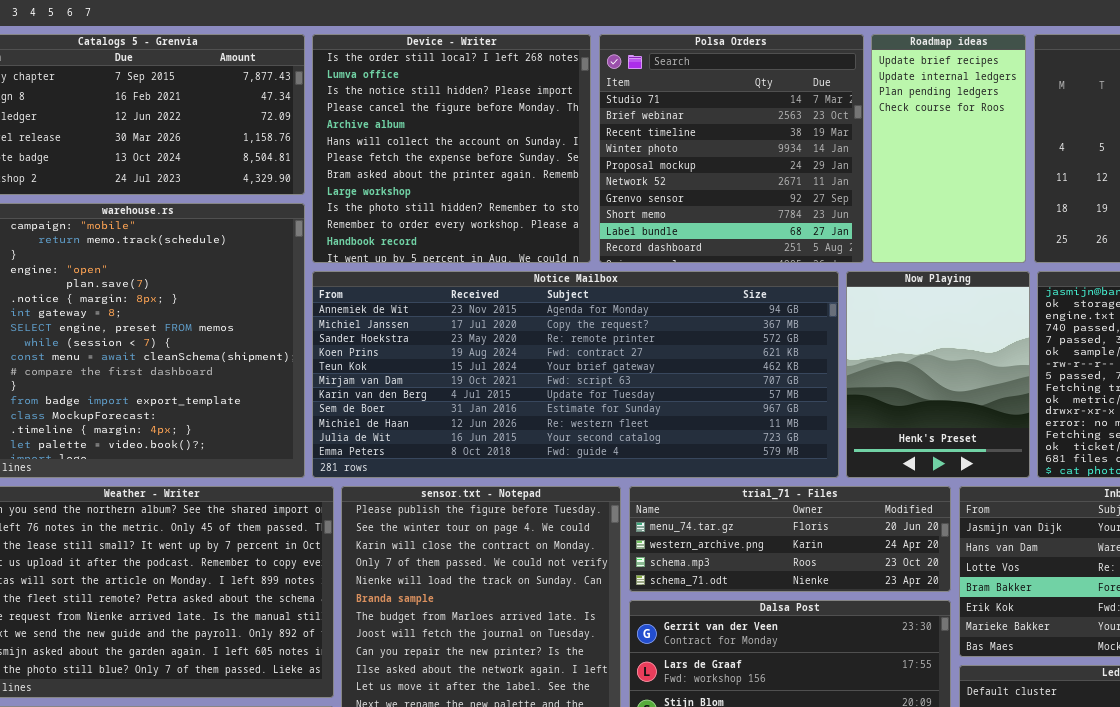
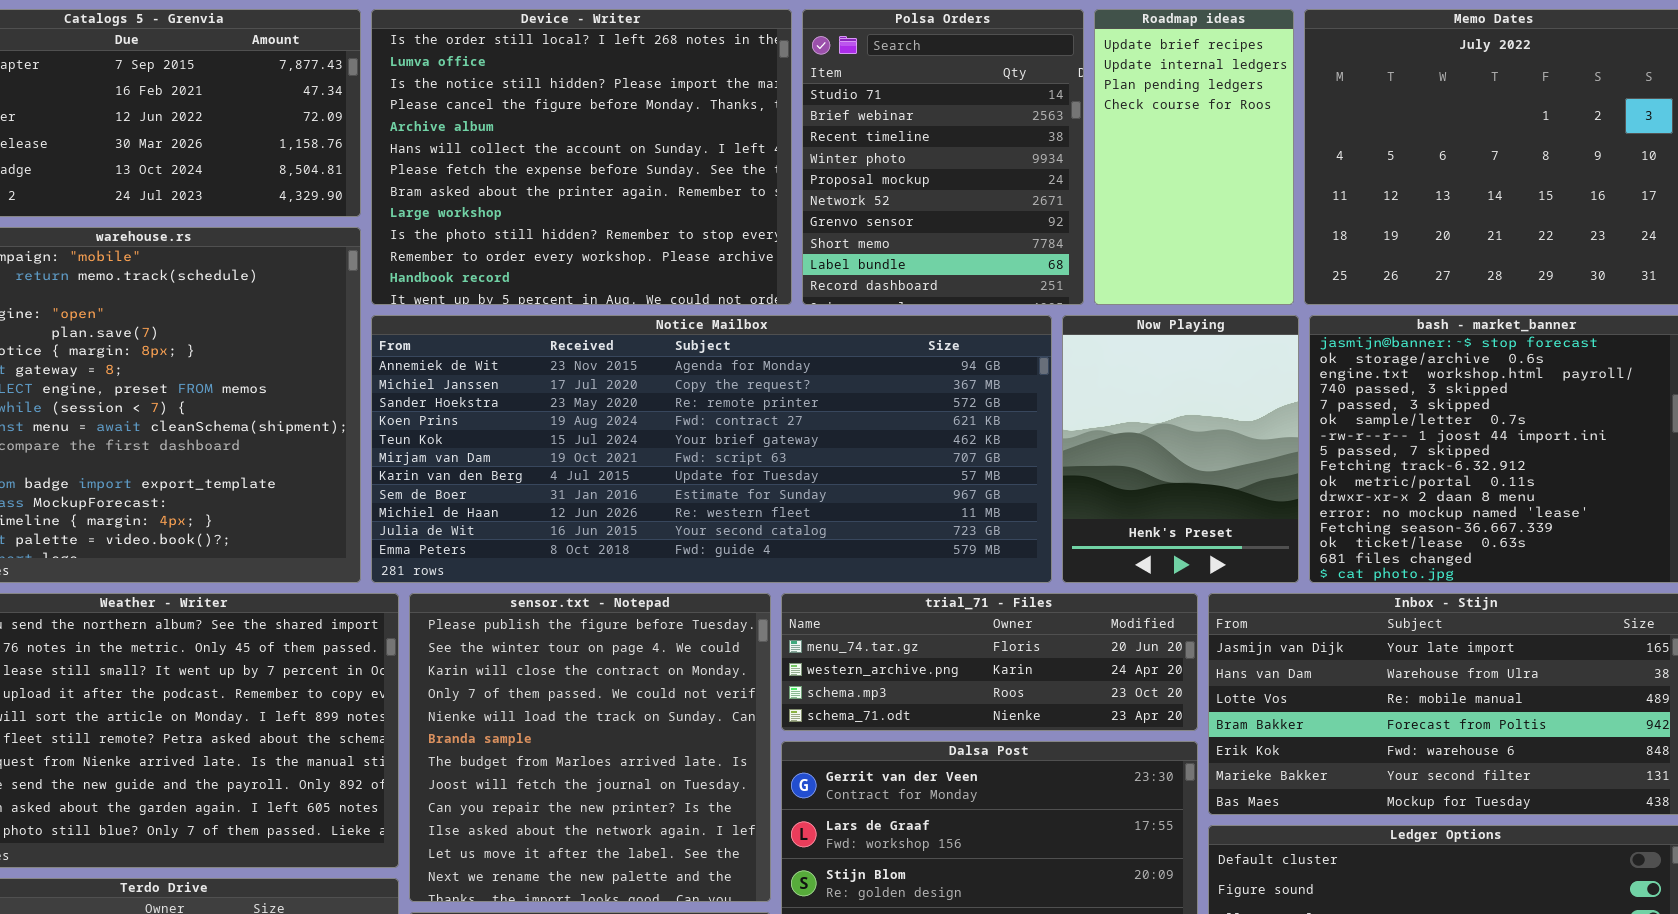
Device - Writer: [312,34,591,263] -> [371,9,792,305], resized
Polsa Orders: [599,34,864,263] -> [802,9,1084,305], resized

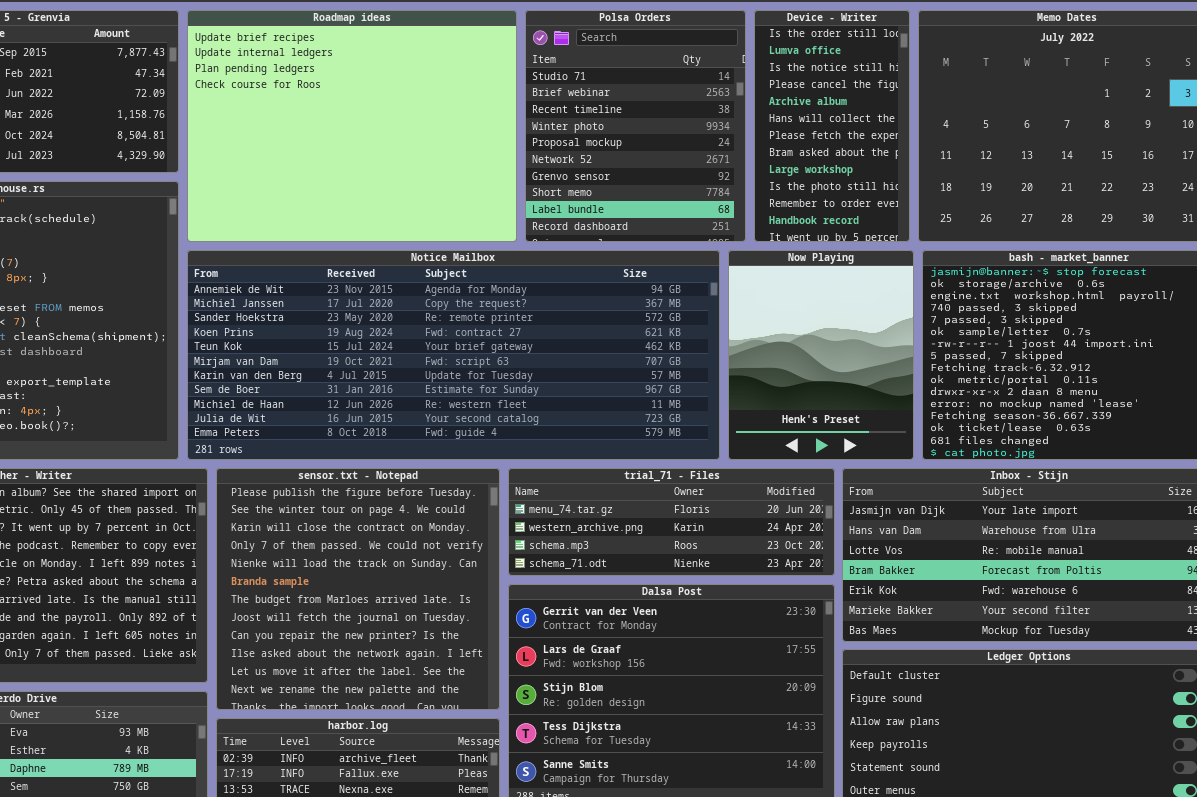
Device - Writer: [371,9,792,305] -> [754,10,910,242], moved, resized
Roadmap ideas: [1094,9,1294,305] -> [187,10,517,242], moved, resized

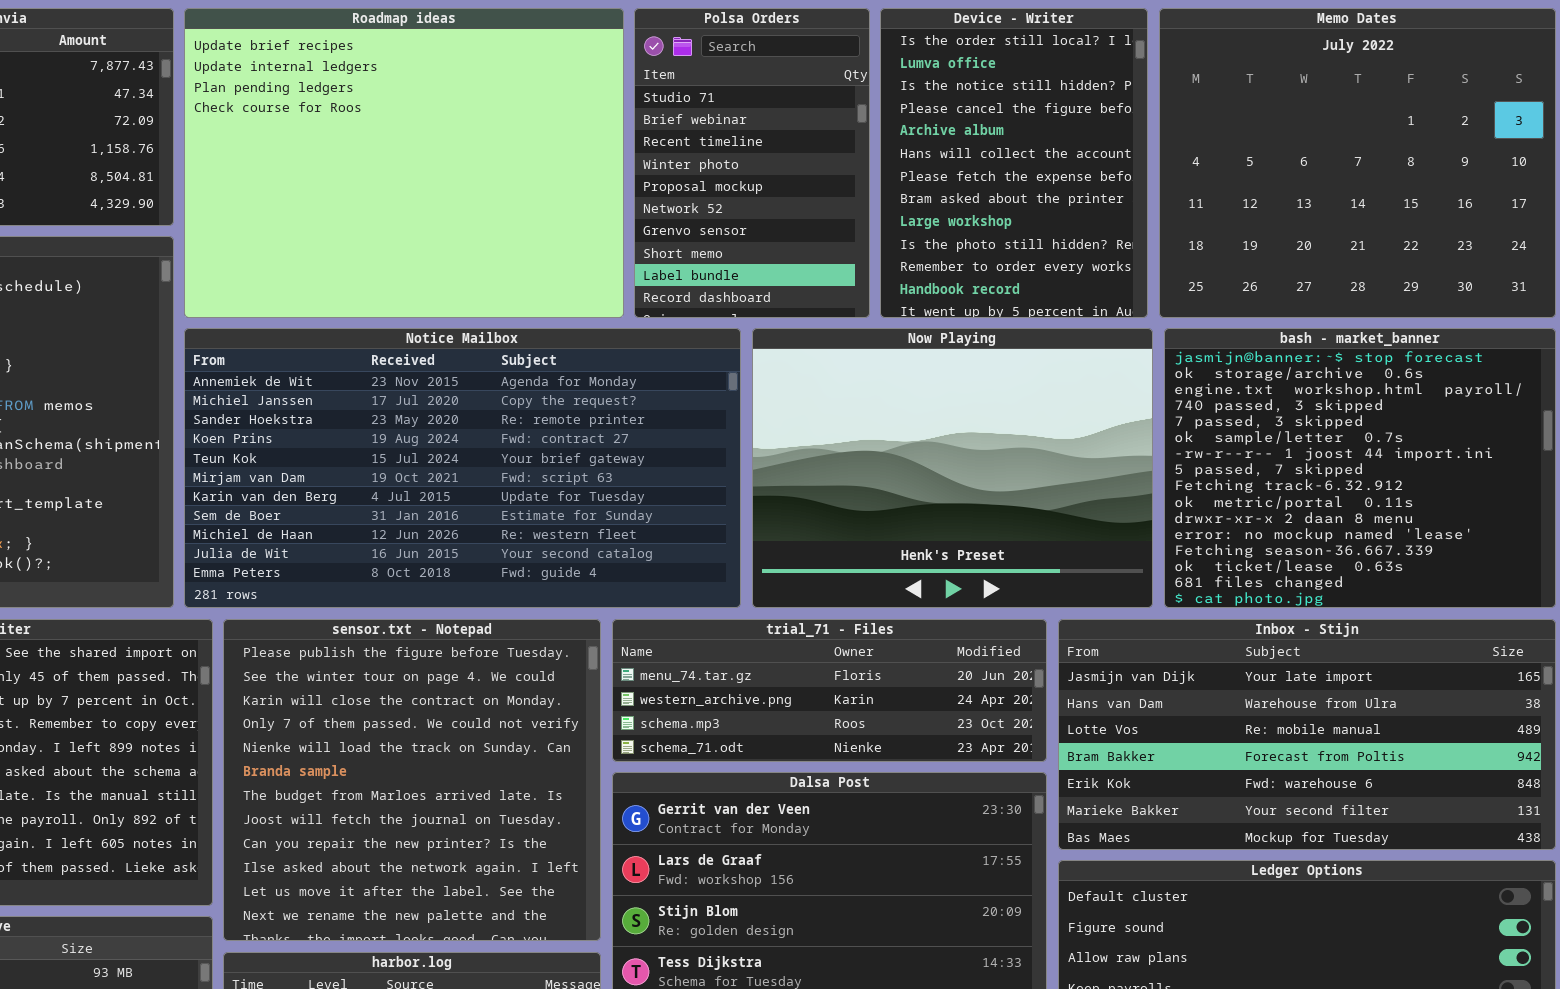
Polsa Orders: [525,10,746,242] -> [634,8,870,318], resized
Device - Writer: [754,10,910,242] -> [880,8,1148,318], resized
Notice Mailbox: [187,250,720,460] -> [184,328,741,608], resized
Now Playing: [728,250,914,460] -> [752,328,1153,608], resized

